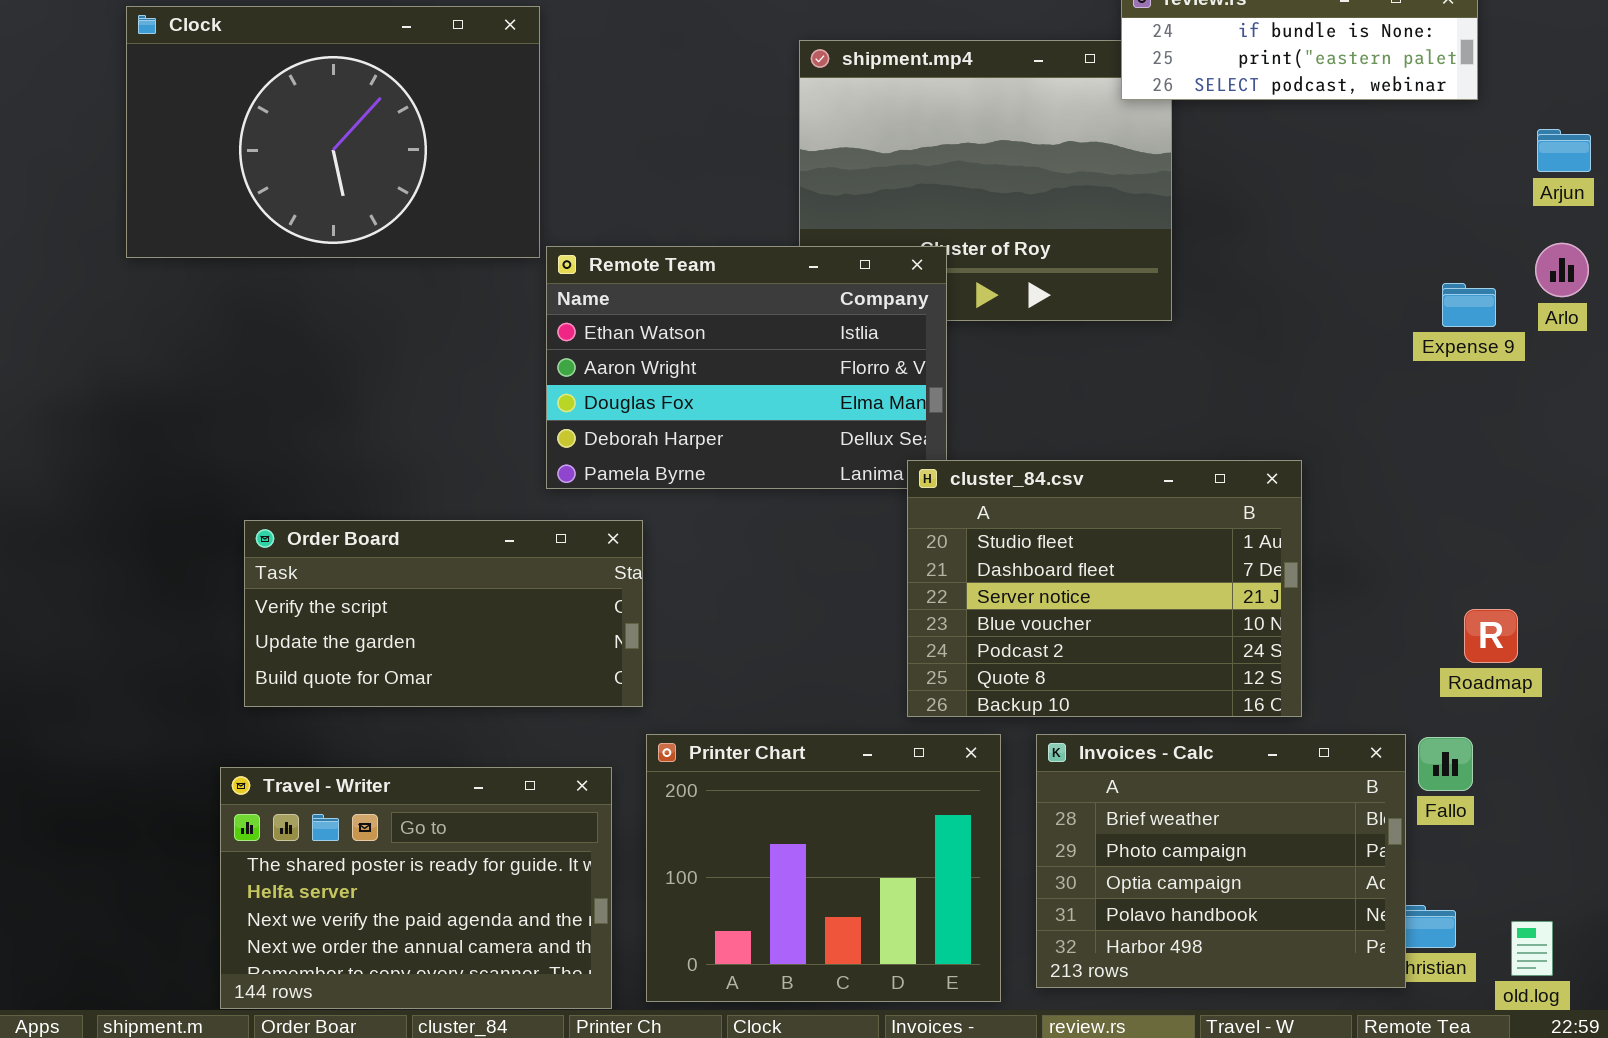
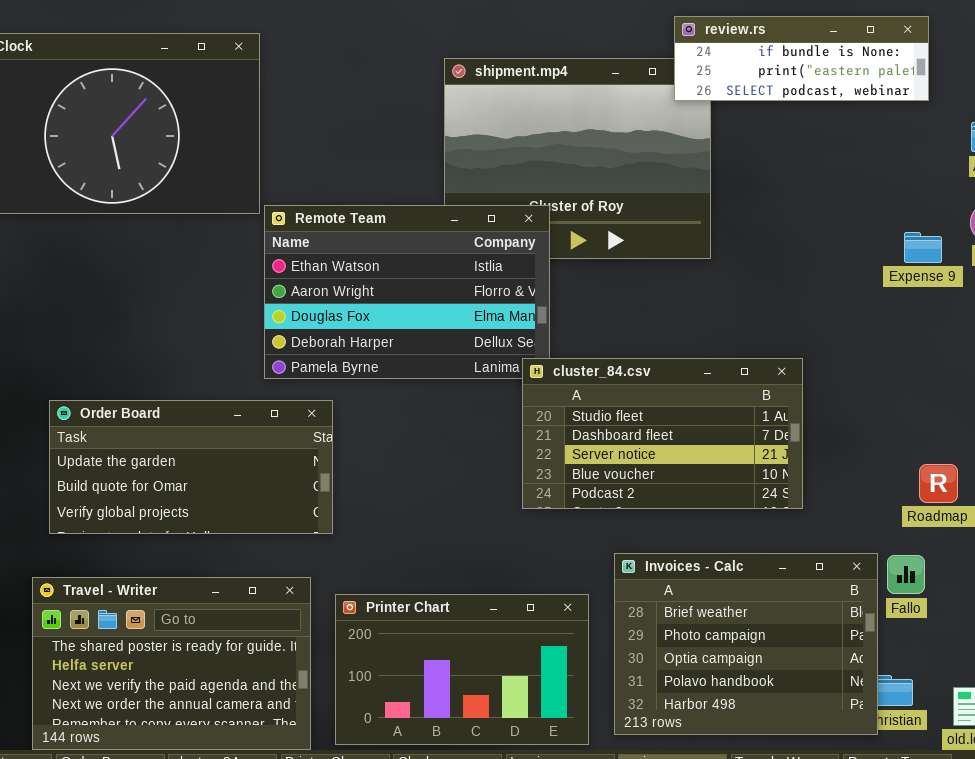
cluster_84.csv: [907,460,1302,717] -> [522,358,803,509], resized
Order Board: [244,520,643,707] -> [49,400,333,534], scrolled down 1 row
Printer Chart: [646,734,1001,1002] -> [335,594,589,745], resized

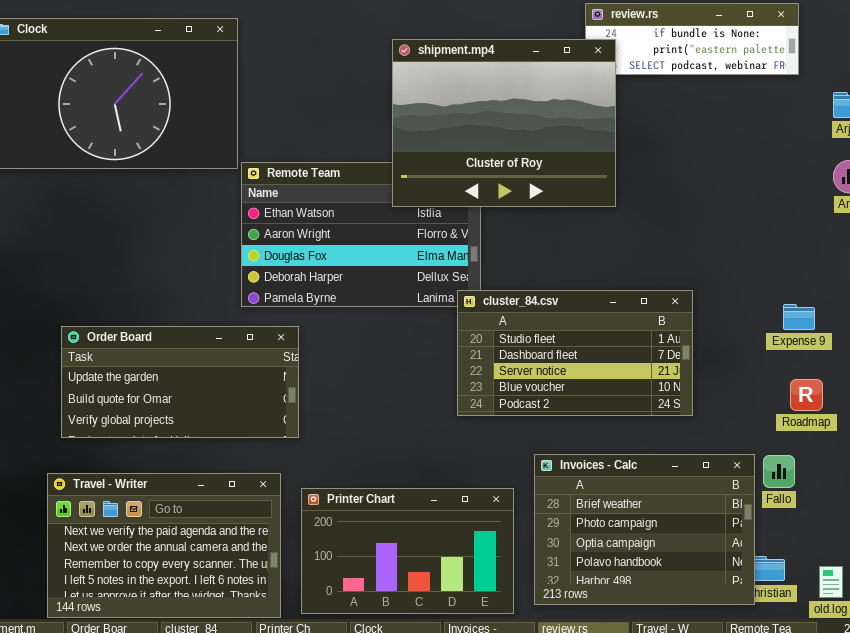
shipment.mp4: [444,58,711,259] -> [392,39,616,207], raised
Expense 9: [904,232,942,263] -> [783,304,815,330], moved
Travel - Writer: [32,577,311,750] -> [47,473,281,618], scrolled down 2 rows

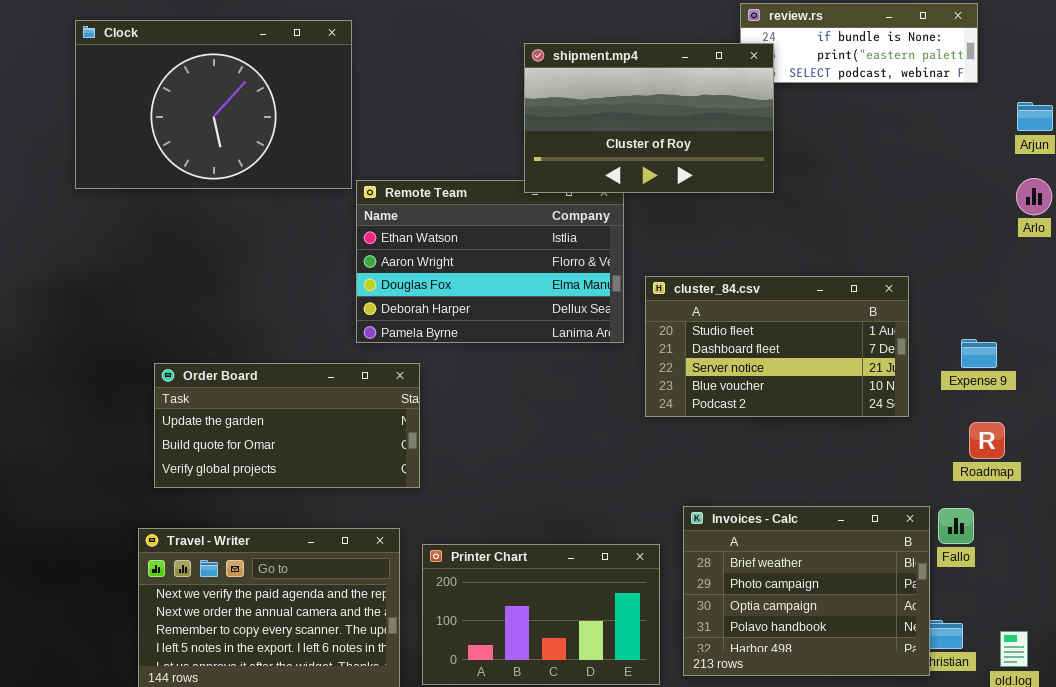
shipment.mp4: [392,39,616,207] -> [524,43,774,193], resized
cluster_84.csv: [457,290,693,416] -> [645,276,909,417], moved

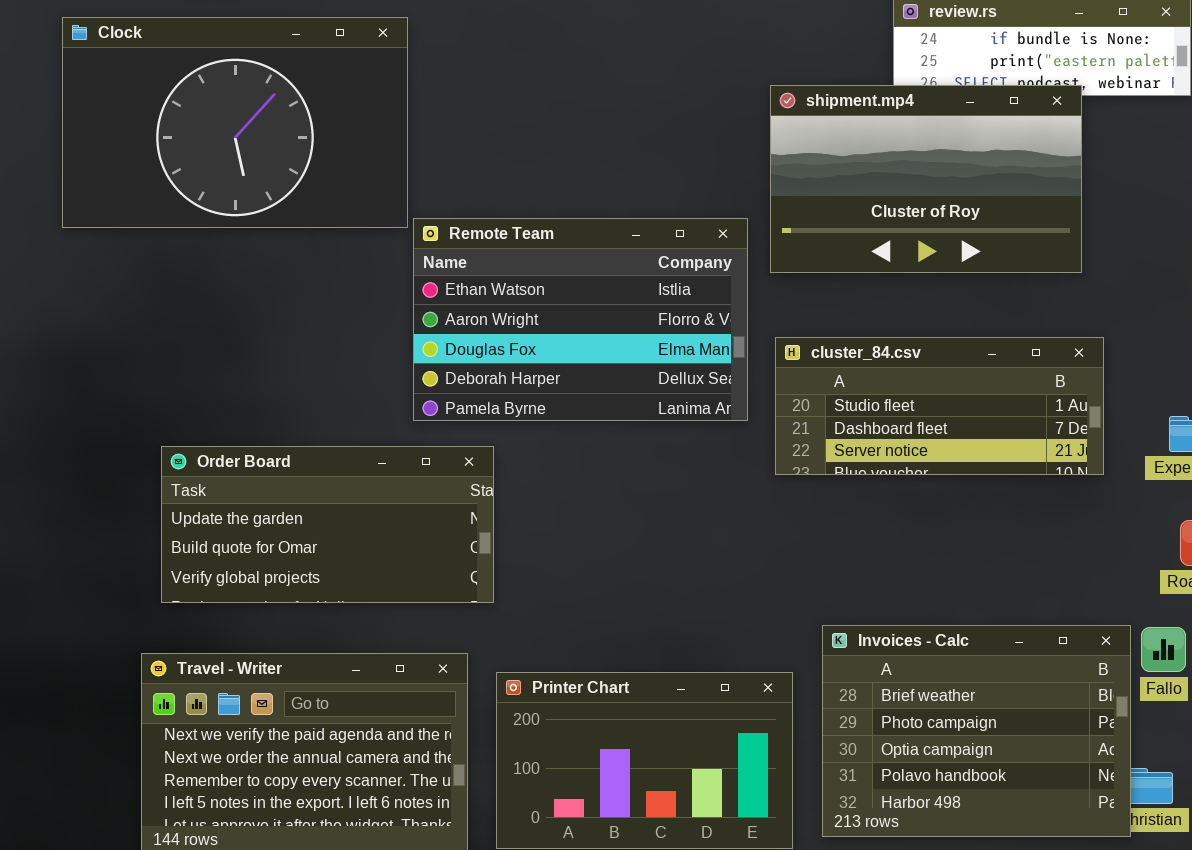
shipment.mp4: [524,43,774,193] -> [770,85,1082,273], moved
cluster_84.csv: [645,276,909,417] -> [775,337,1104,475], resized

